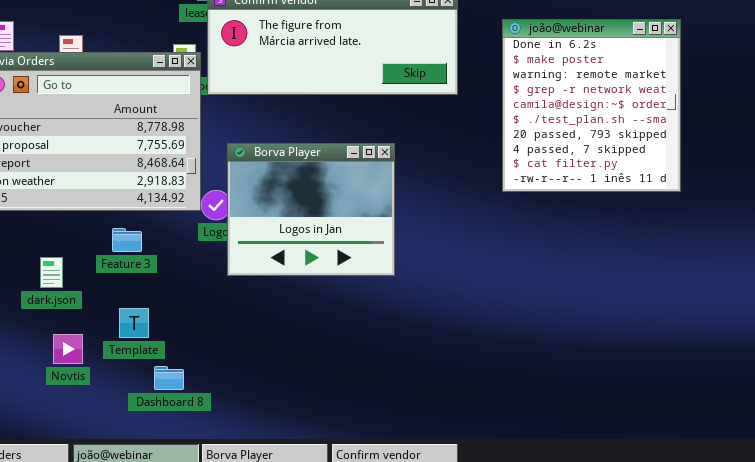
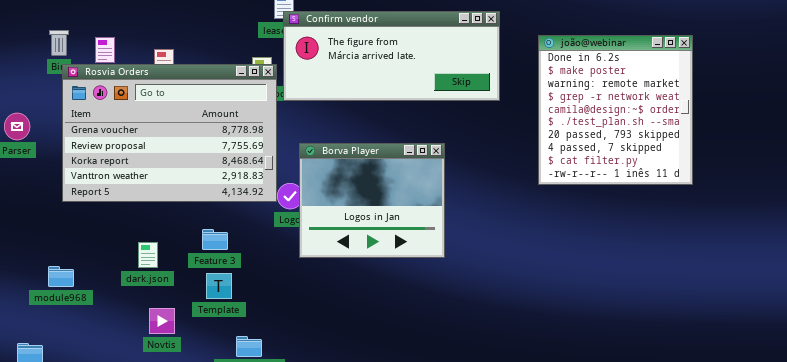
Feature 3: [112,228,142,252] -> [202,229,228,250], moved
Template: [119,308,149,338] -> [206,273,232,299], moved

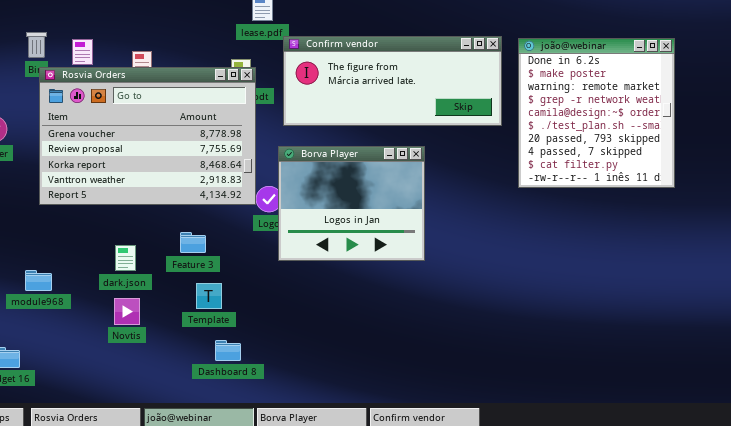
Confirm vendor: [283,11,500,101] -> [283,36,502,126], moved
Template: [206,273,232,299] -> [196,283,222,309], moved
Novtis: [149,308,175,334] -> [114,298,140,325], moved

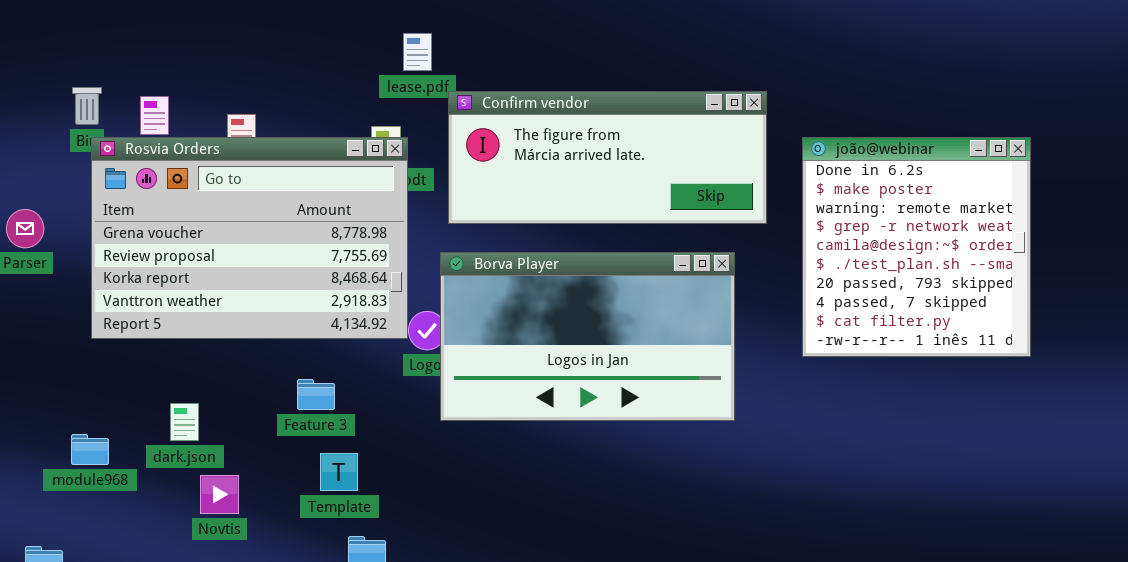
joão@webinar: [518,38,675,188] -> [802,137,1031,357], moved
Borva Player: [278,146,425,261] -> [440,252,735,421], resized
dark.json: [115,245,136,271] -> [170,403,199,441], moved

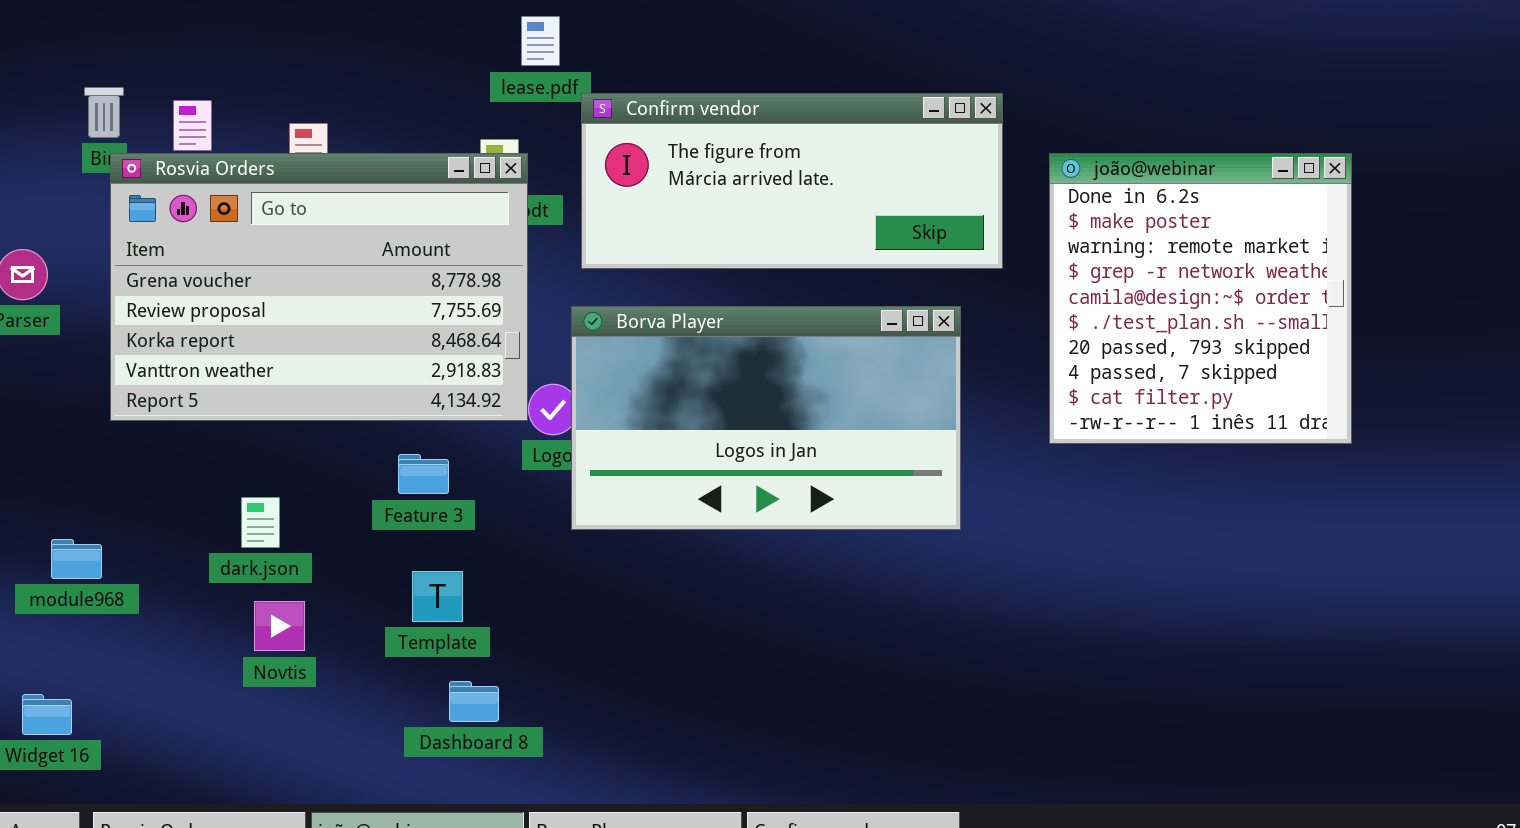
Feature 3: [297,379,335,410] -> [398,454,449,494], moved
dark.json: [170,403,199,441] -> [241,497,280,548], moved
module968: [71,434,109,465] -> [51,539,102,579], moved

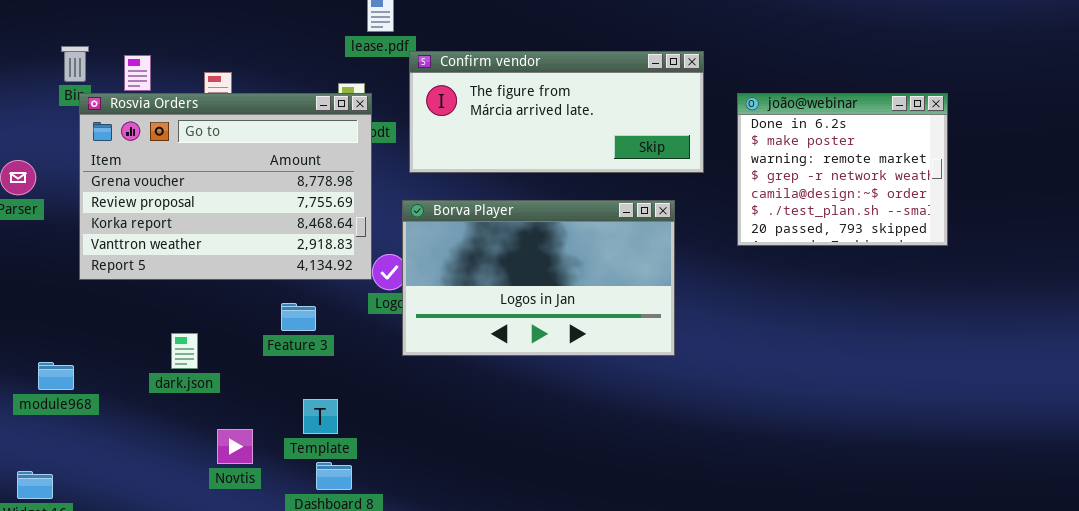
joão@webinar: [1049,153,1352,444] -> [737,93,948,246], resized
Template: [412,571,463,622] -> [303,399,338,434], moved
Novtis: [254,601,305,651] -> [217,429,253,464], moved

